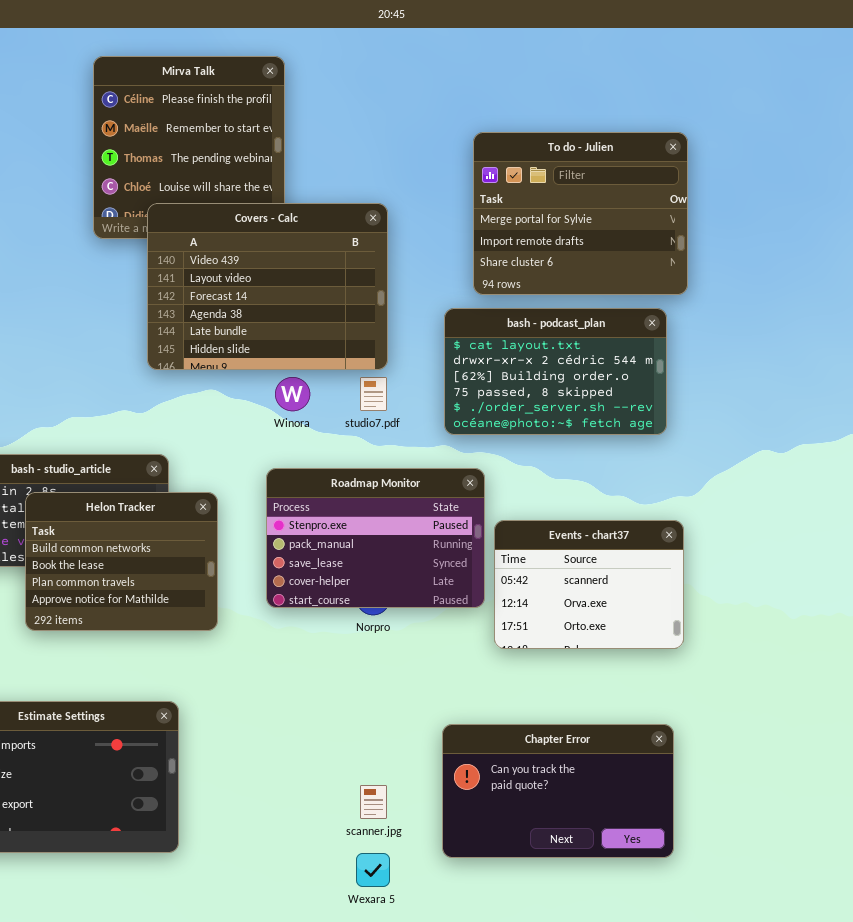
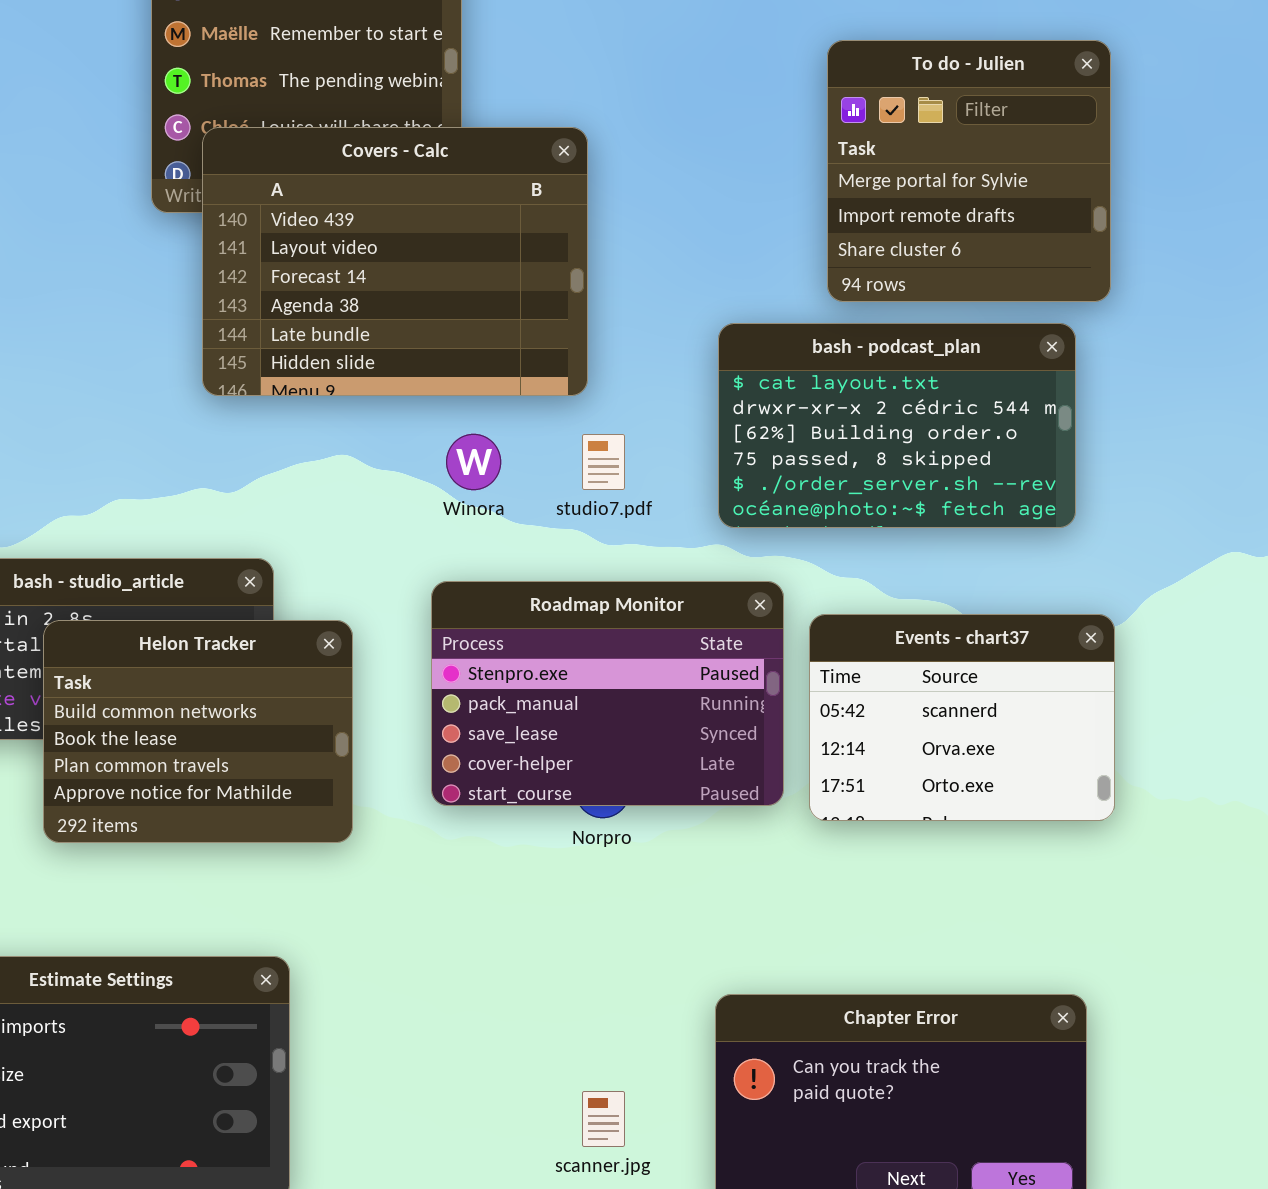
To do - Julien: [473,132,688,295] -> [827,40,1111,302], resized
Covers - Calc: [147,203,388,370] -> [202,127,588,396], moved
Events - chart37: [494,520,684,649] -> [809,614,1115,821], moved

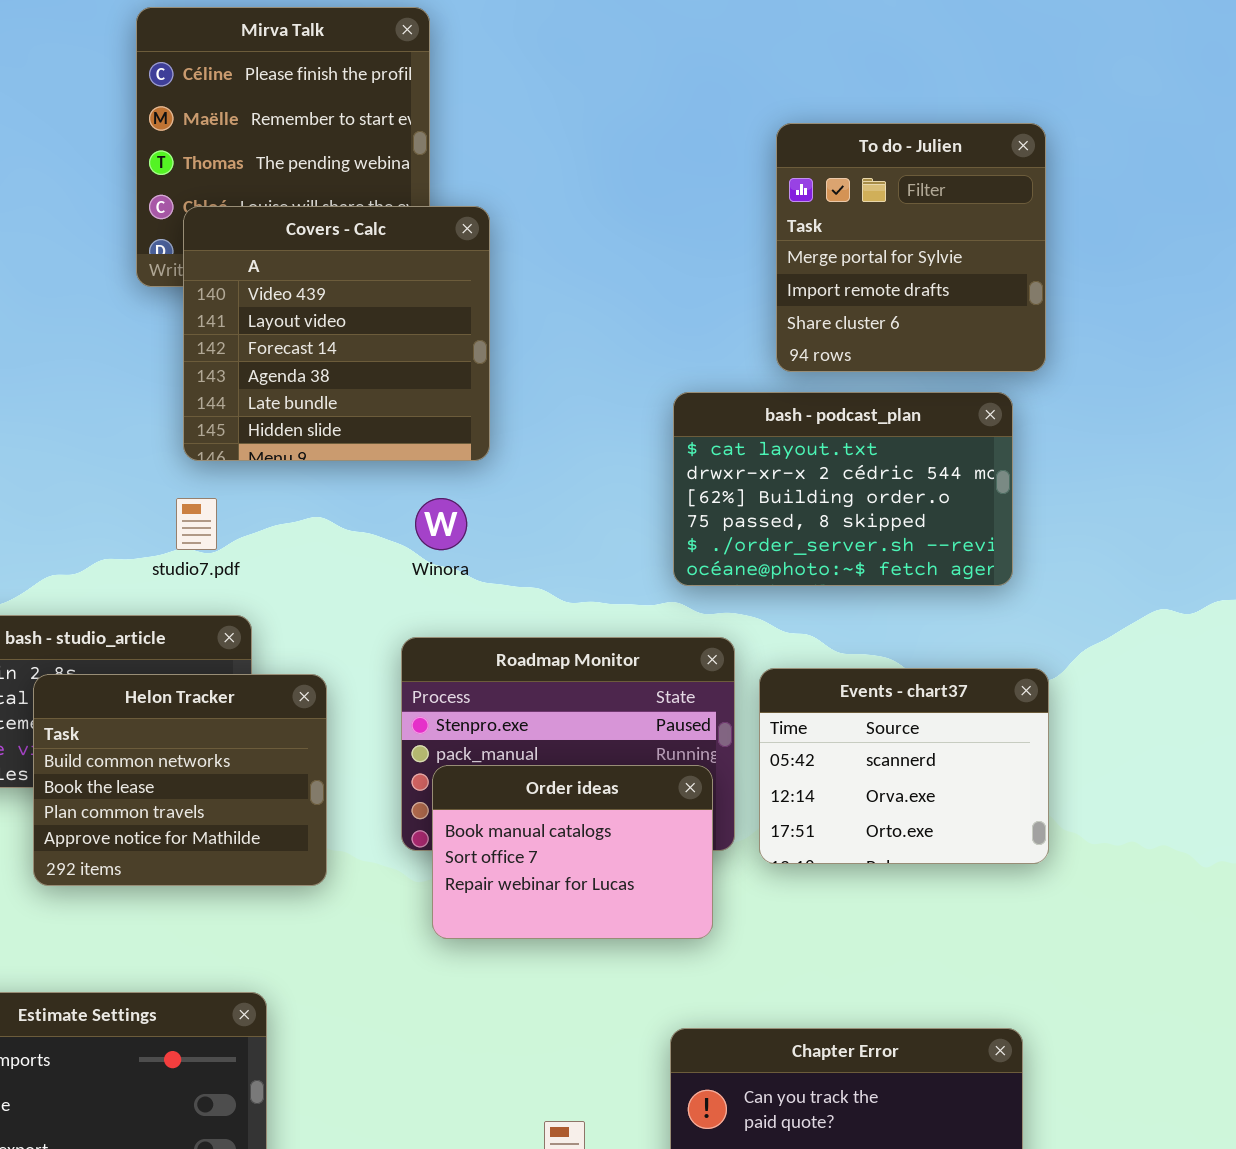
Covers - Calc: [202,127,588,396] -> [183,206,490,461], resized
studio7.pdf: [582,434,625,490] -> [176,498,217,550], moved
Order ideas: none -> [432,765,713,939], opened

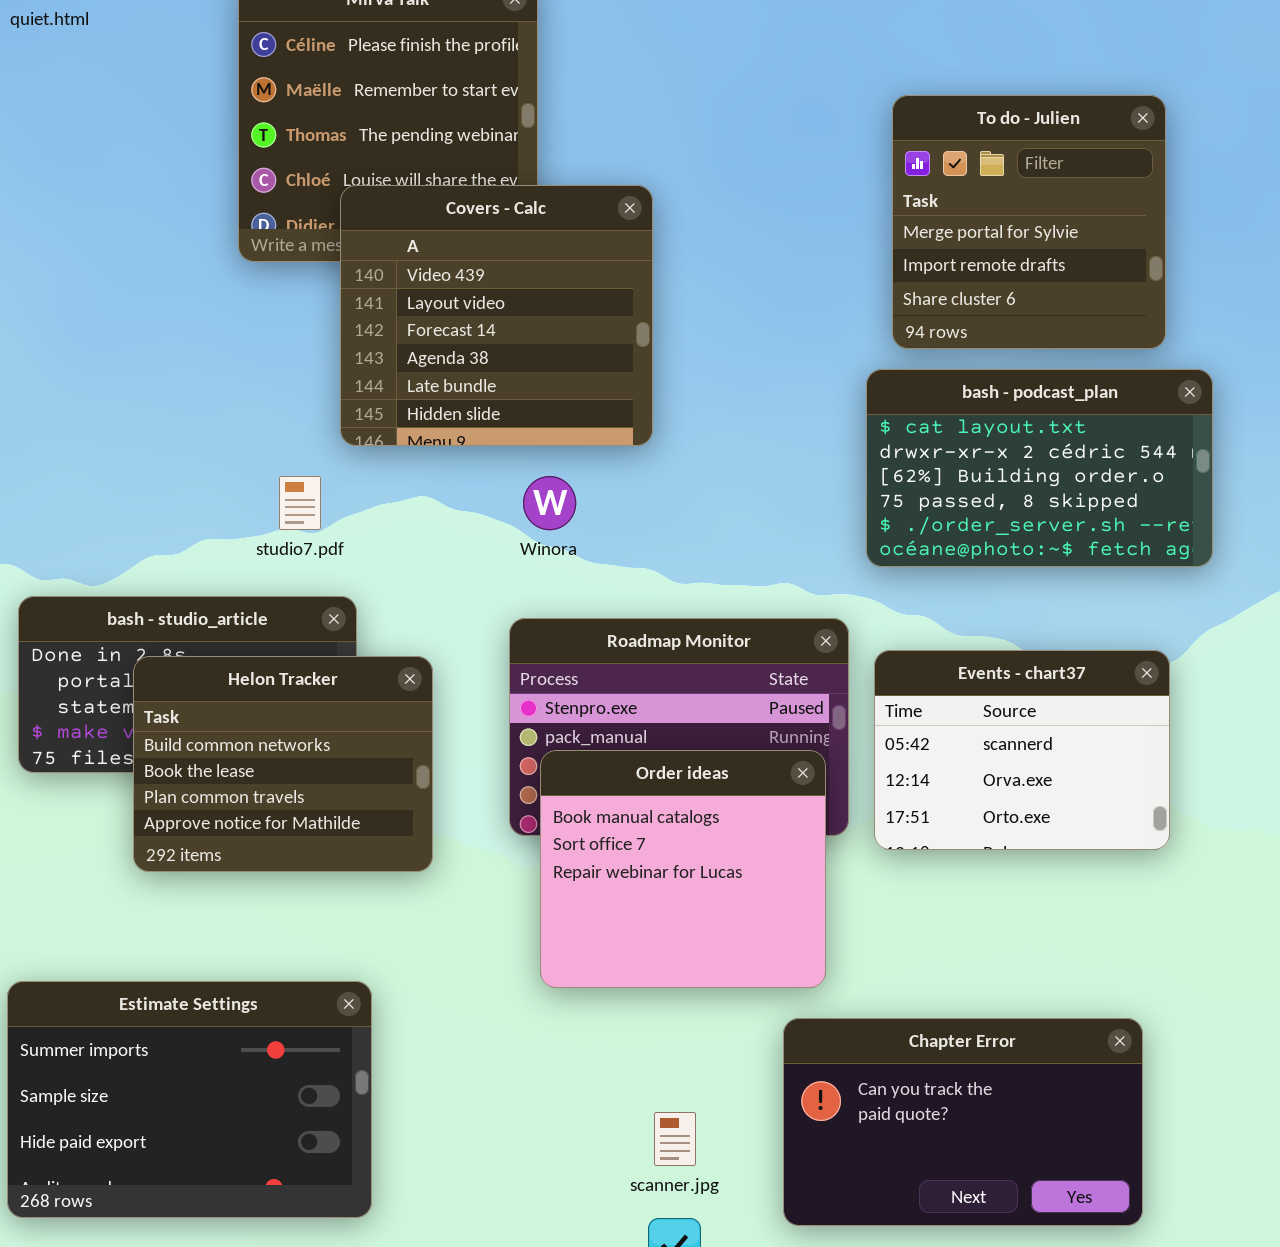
Covers - Calc: [183,206,490,461] -> [340,185,653,446], moved
bash - podcast_plan: [673,392,1013,586] -> [866,369,1213,567], moved
Order ideas: [432,765,713,939] -> [540,750,826,988], resized

